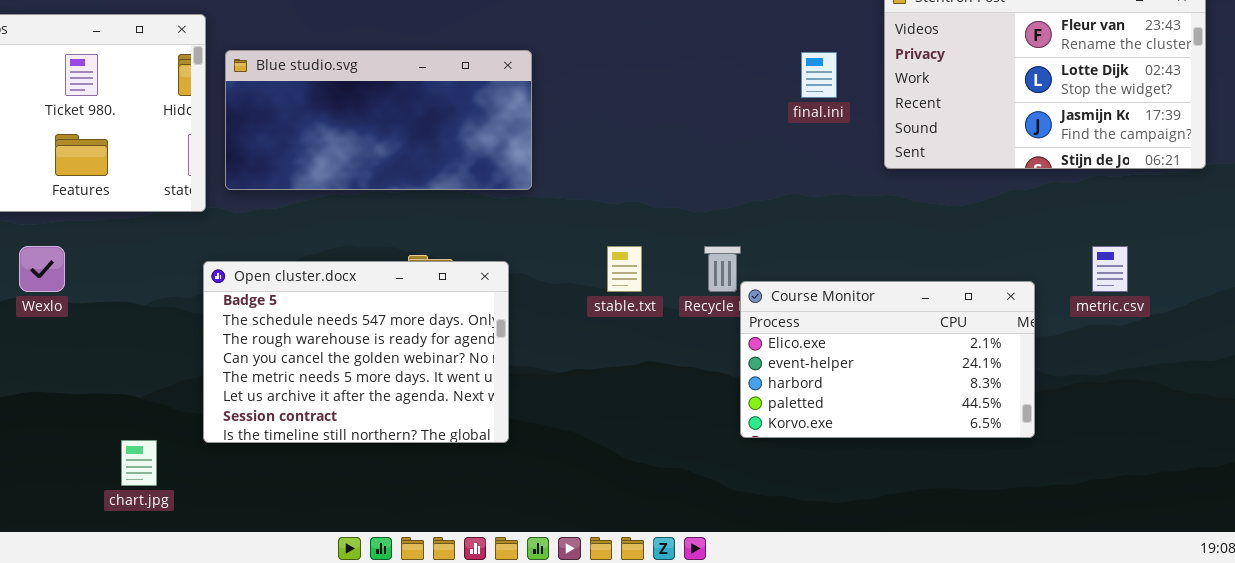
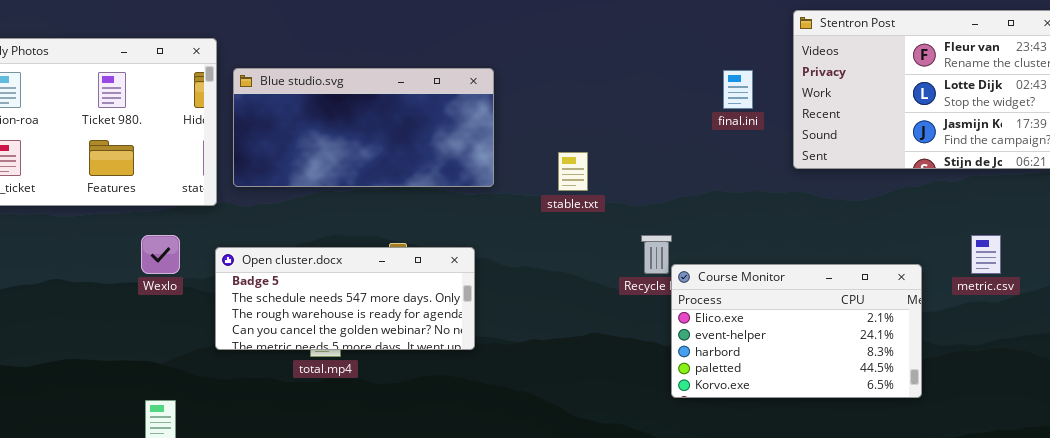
Wexlo: [19,246,65,292] -> [141,235,180,274], moved
stable.txt: [607,246,642,292] -> [558,152,588,191], moved
Open cluster.docx: [203,261,509,443] -> [215,247,475,350], resized

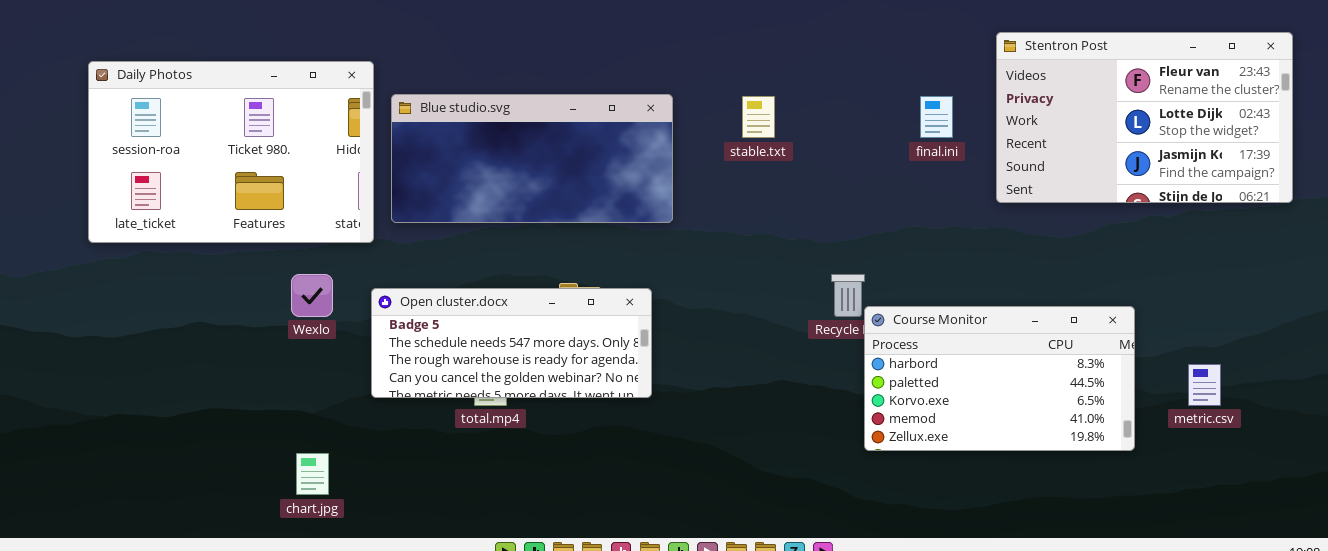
stable.txt: [558,152,588,191] -> [742,96,775,138], moved
metric.csv: [971,235,1001,274] -> [1188,364,1221,406], moved
Course Monitor: [671,264,922,398] -> [864,306,1135,451], scrolled down 2 rows

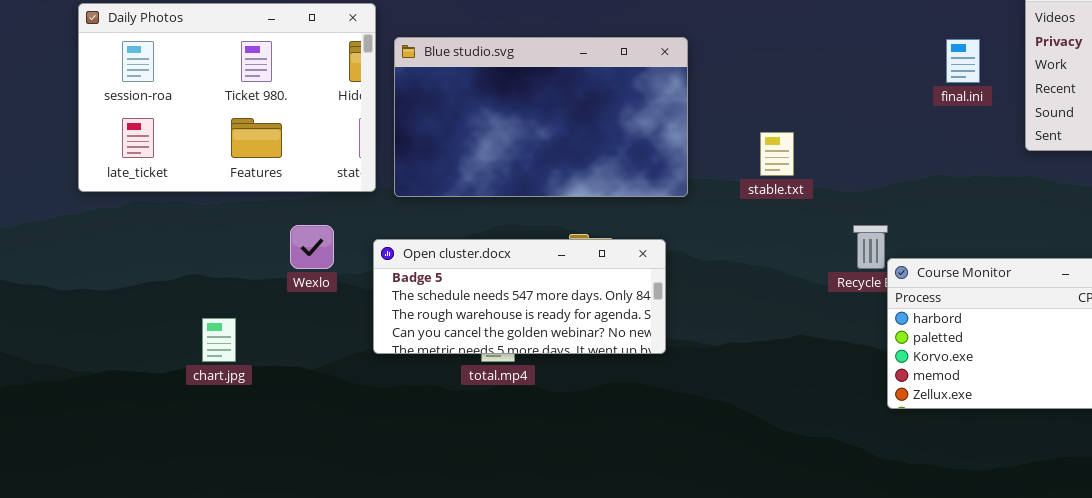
Blue studio.svg: [391,94,673,223] -> [394,37,688,197], resized
stable.txt: [742,96,775,138] -> [760,132,794,176], moved
chart.jpg: [296,453,329,495] -> [202,318,236,362], moved

